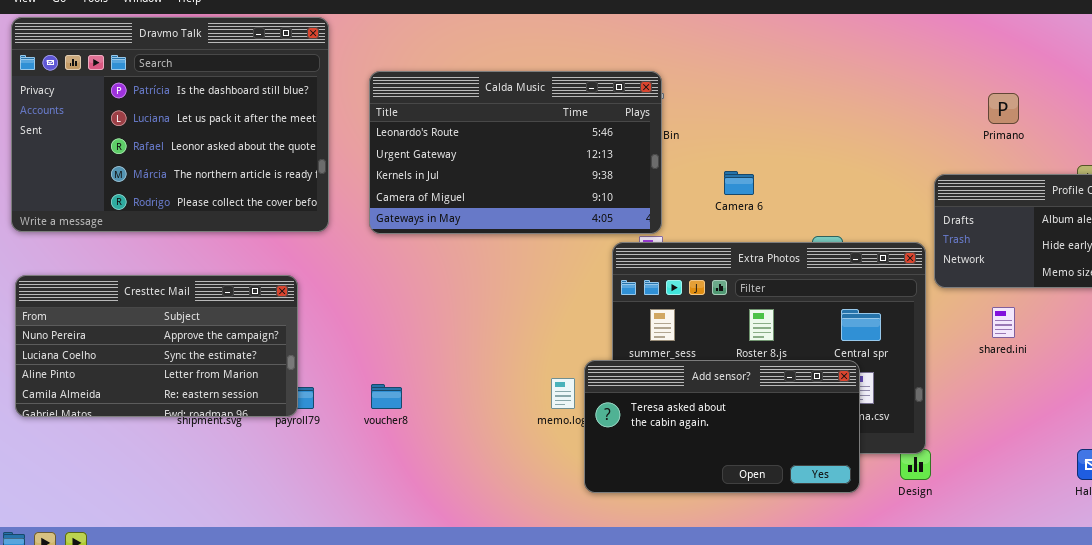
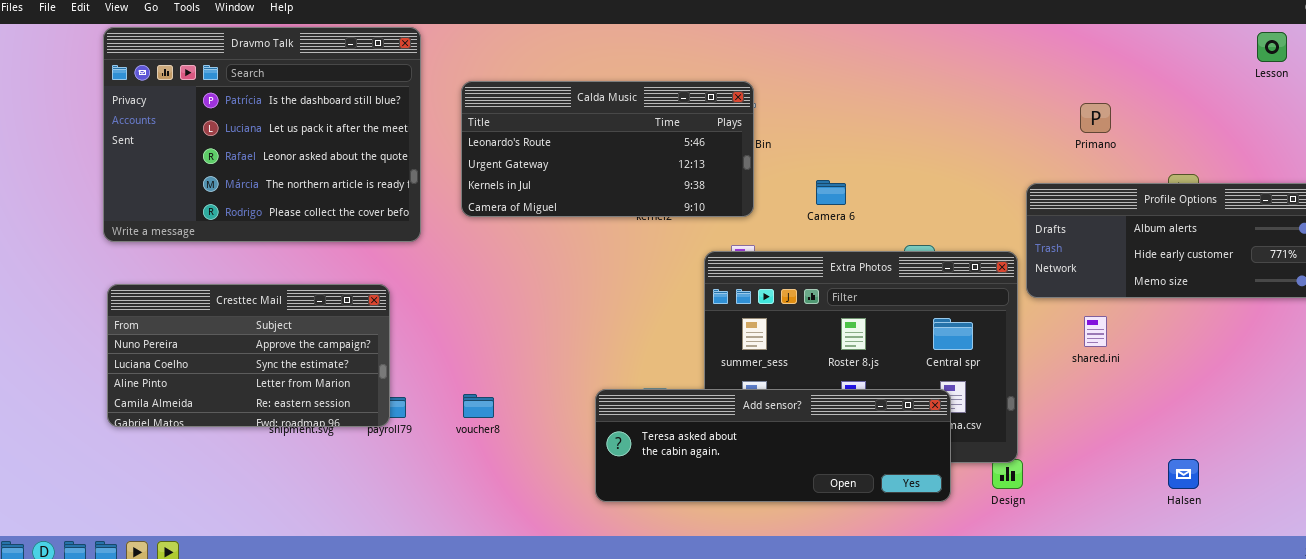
Calda Music: [369,71,662,234] -> [461,81,754,217], resized
Add sensor?: [584,360,860,493] -> [595,389,951,502], resized

